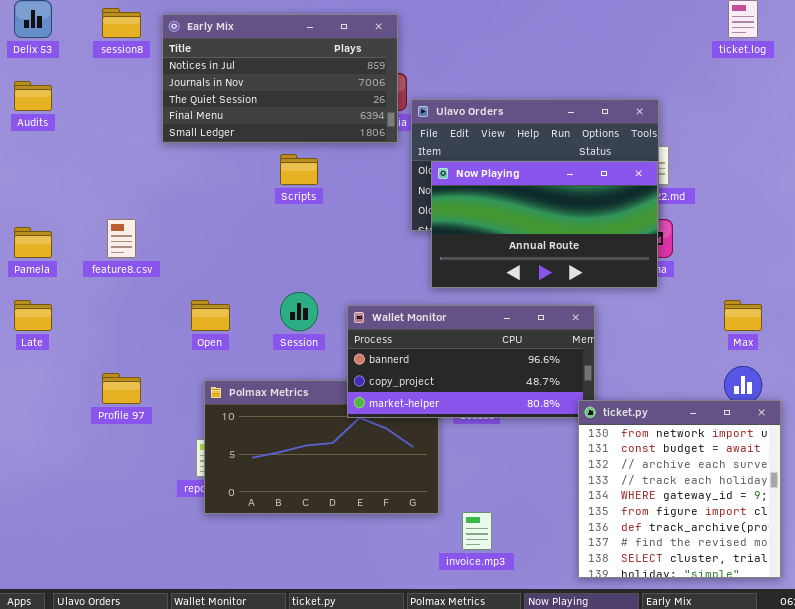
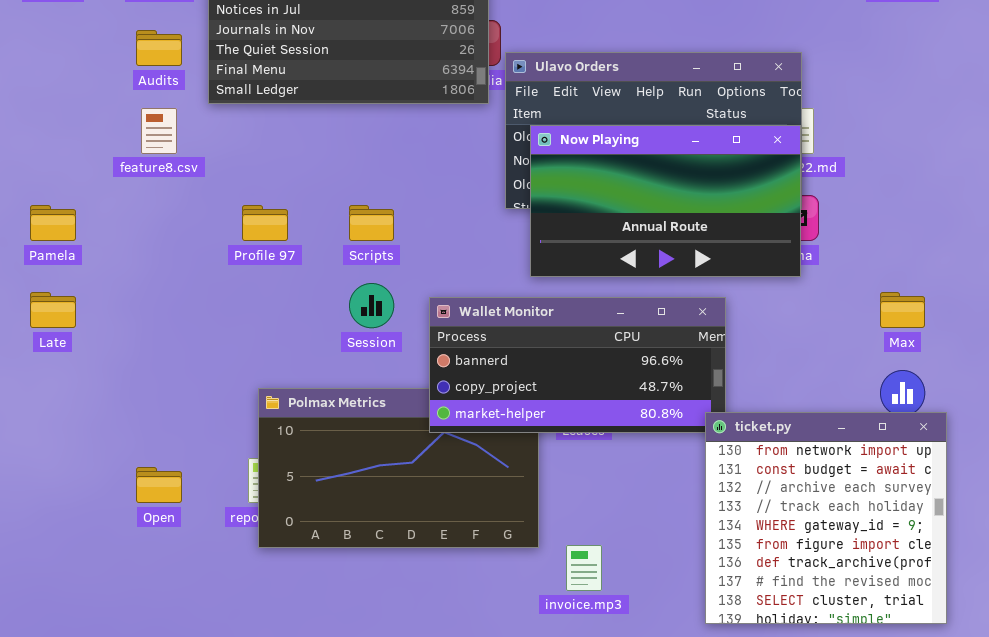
Audits: [14,81,52,111] -> [136,30,182,66], moved
Scripts: [280,154,318,185] -> [349,205,394,241], moved
feature8.csv: [107,219,136,258] -> [141,108,177,154], moved
Open: [191,300,230,331] -> [136,467,182,503], moved
Profile 97: [102,373,141,404] -> [242,205,288,241], moved

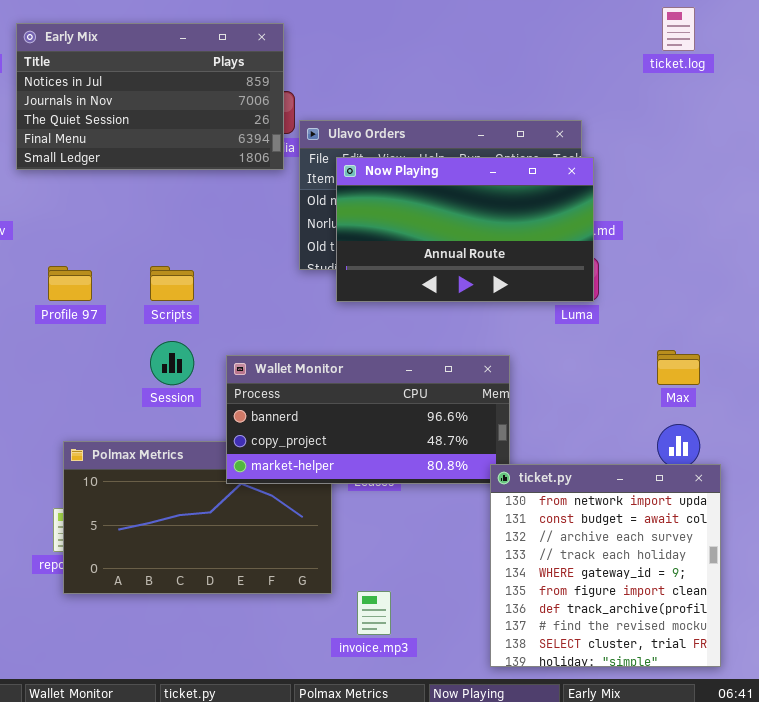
Now Playing: [530,125,801,277] -> [336,157,594,302], moved

